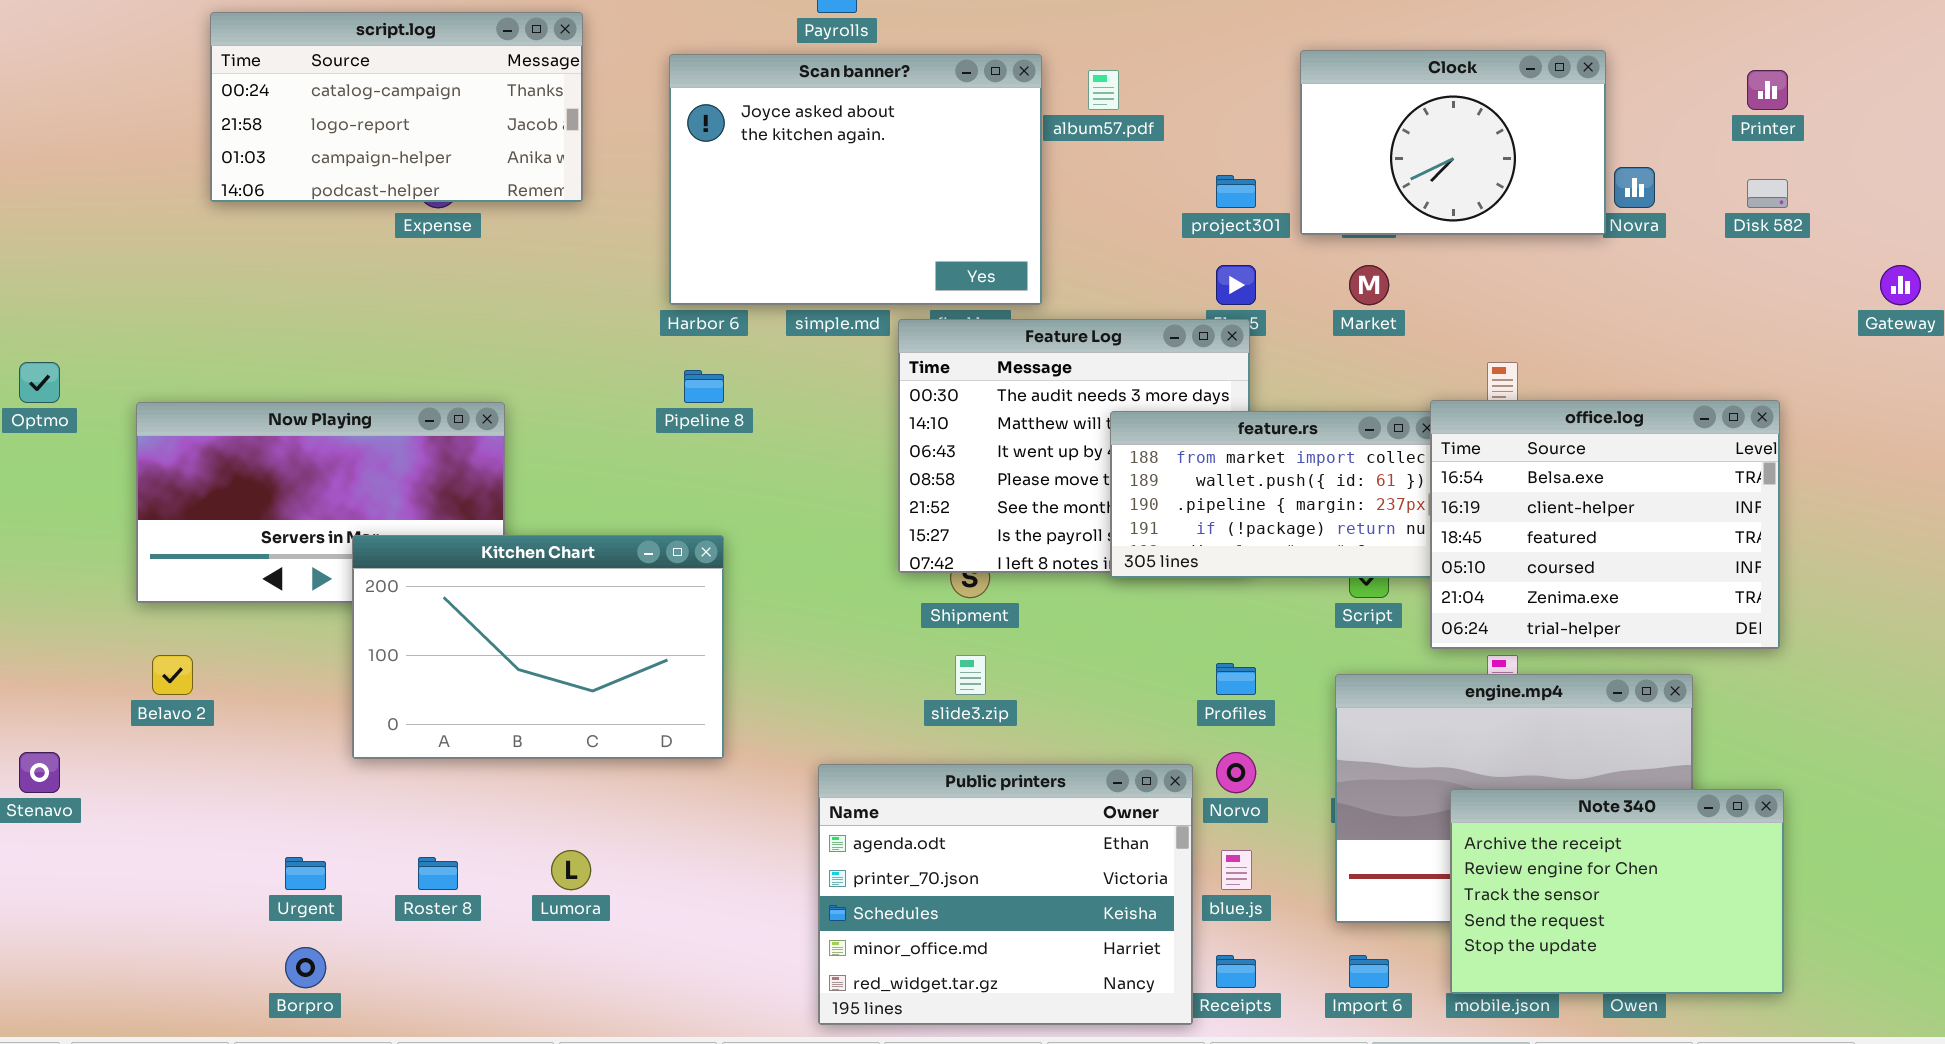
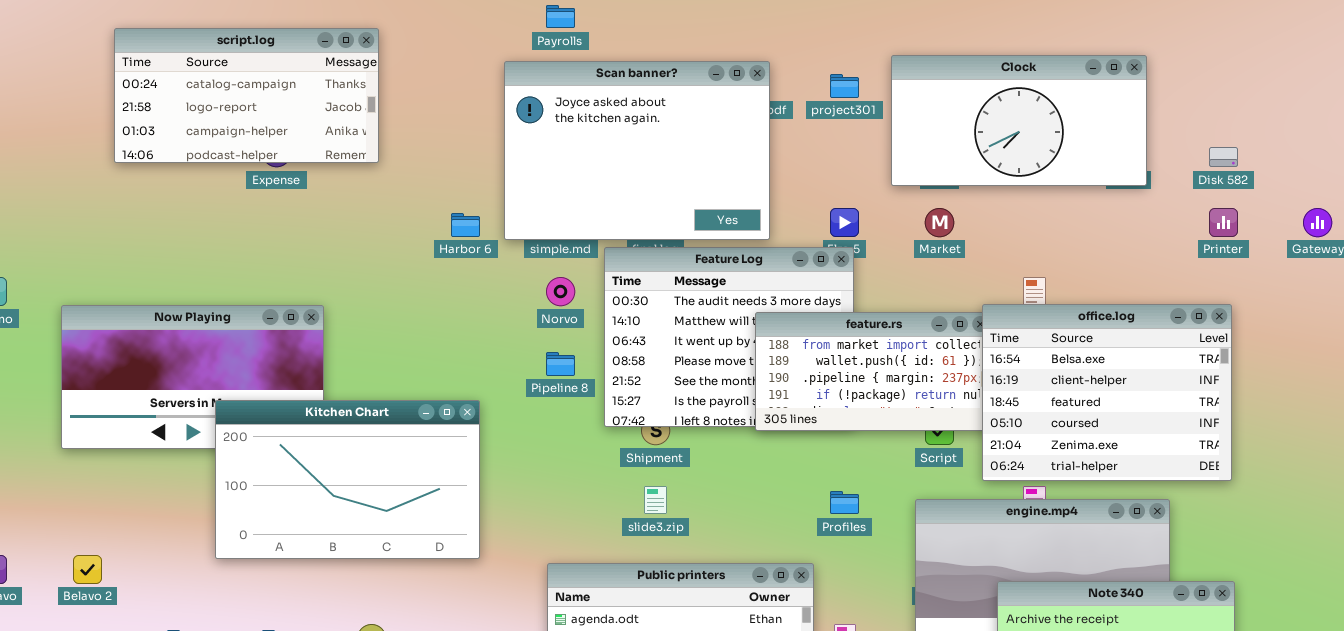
Clock: [1300,50,1606,235] -> [891,55,1147,186], resized
Scan banner?: [669,54,1042,305] -> [504,61,770,240], moved
Printer: [1747,70,1788,110] -> [1209,208,1238,237], moved
project301: [1216,175,1256,208] -> [830,74,859,98], moved
Pipeline 8: [684,370,724,403] -> [546,352,575,376], moved
Belavo 2: [152,655,193,695] -> [73,555,102,584], moved
Norvo: [1216,752,1256,793] -> [546,277,575,306], moved

